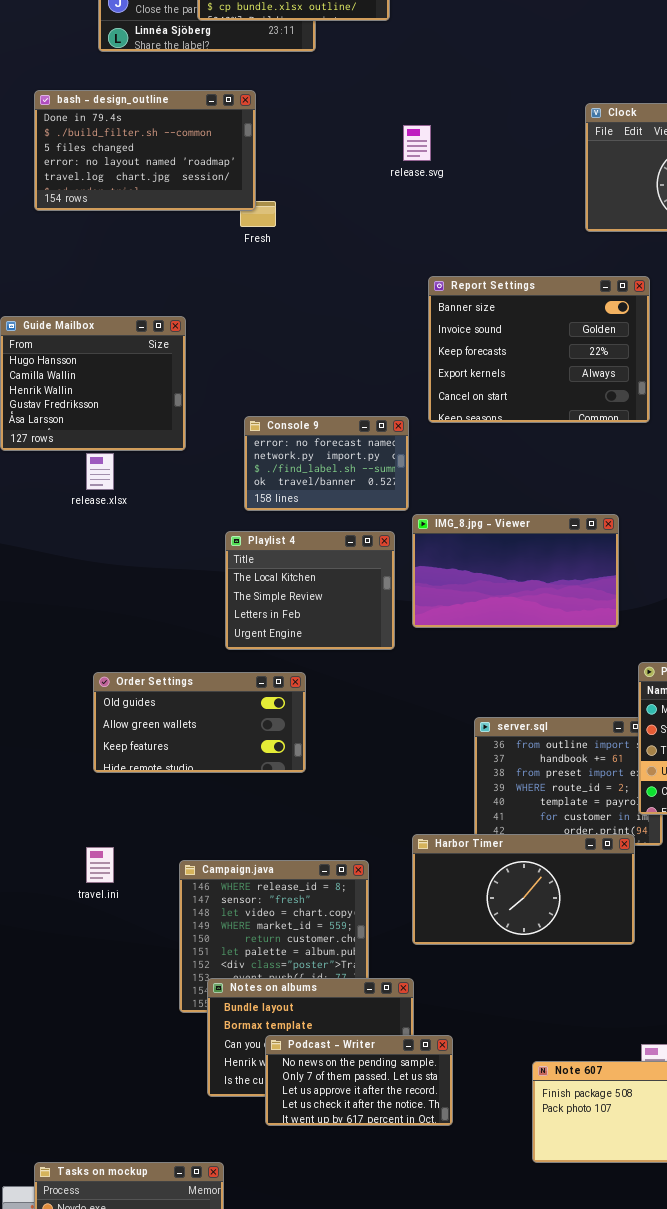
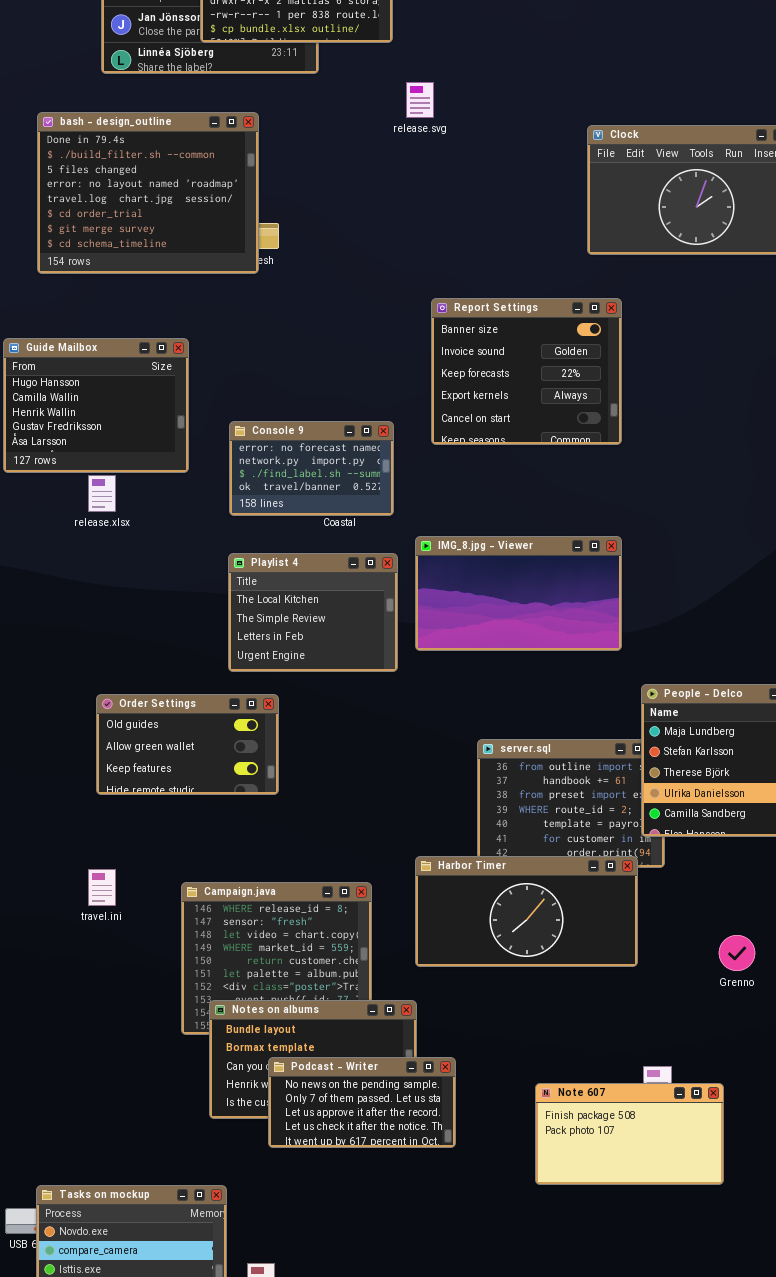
bash - design_outline: [34,90,256,211] -> [37,112,259,274], resized
release.svg: [403,125,431,161] -> [406,82,434,118], moved
Report Settings: [428,276,650,423] -> [431,298,622,445], resized
Console 9: [244,416,409,511] -> [229,421,394,516], moved
Order Settings: [93,672,306,773] -> [96,694,279,795], resized

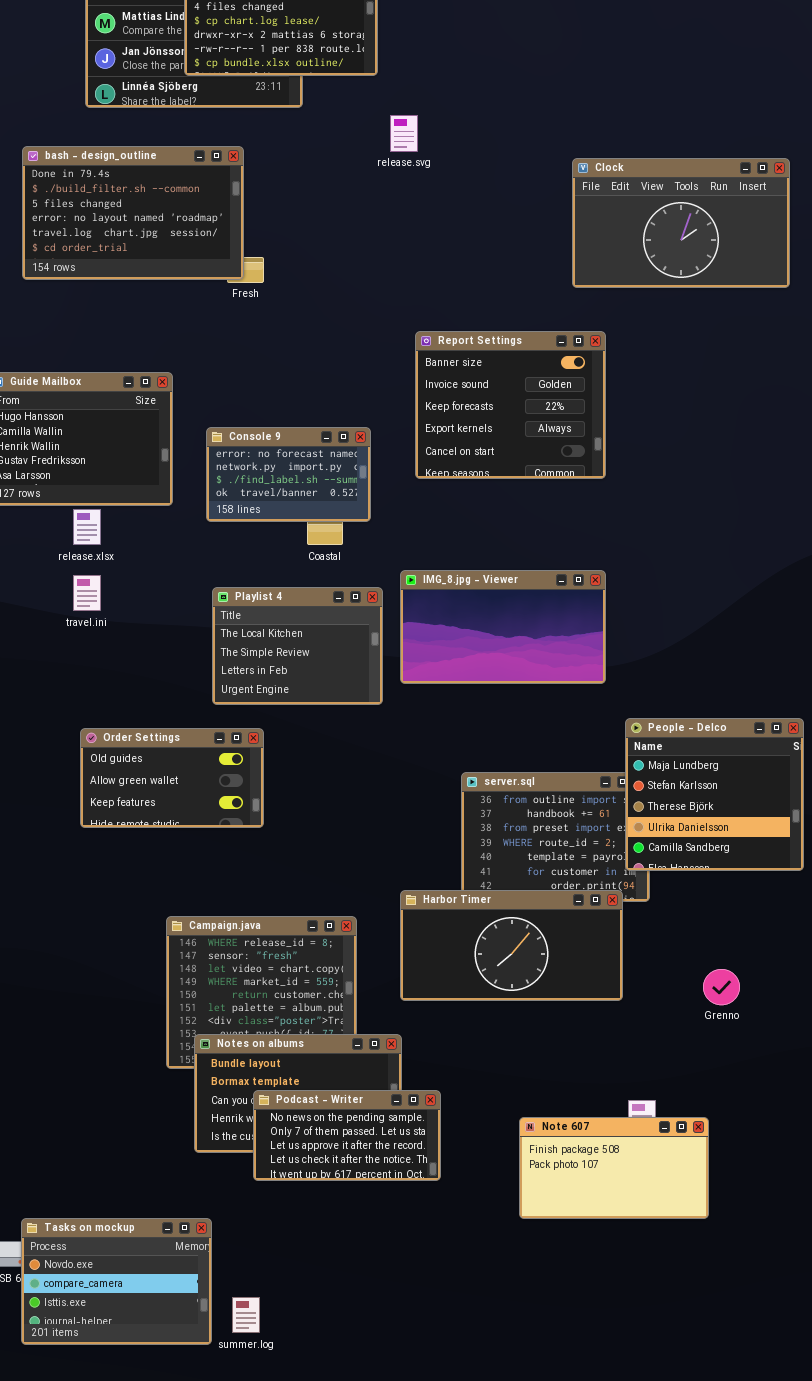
bash - design_outline: [37,112,259,274] -> [22,146,244,280], resized
Console 9: [229,421,394,516] -> [206,427,371,522], moved
travel.ini: [88,869,116,906] -> [73,575,101,611], moved

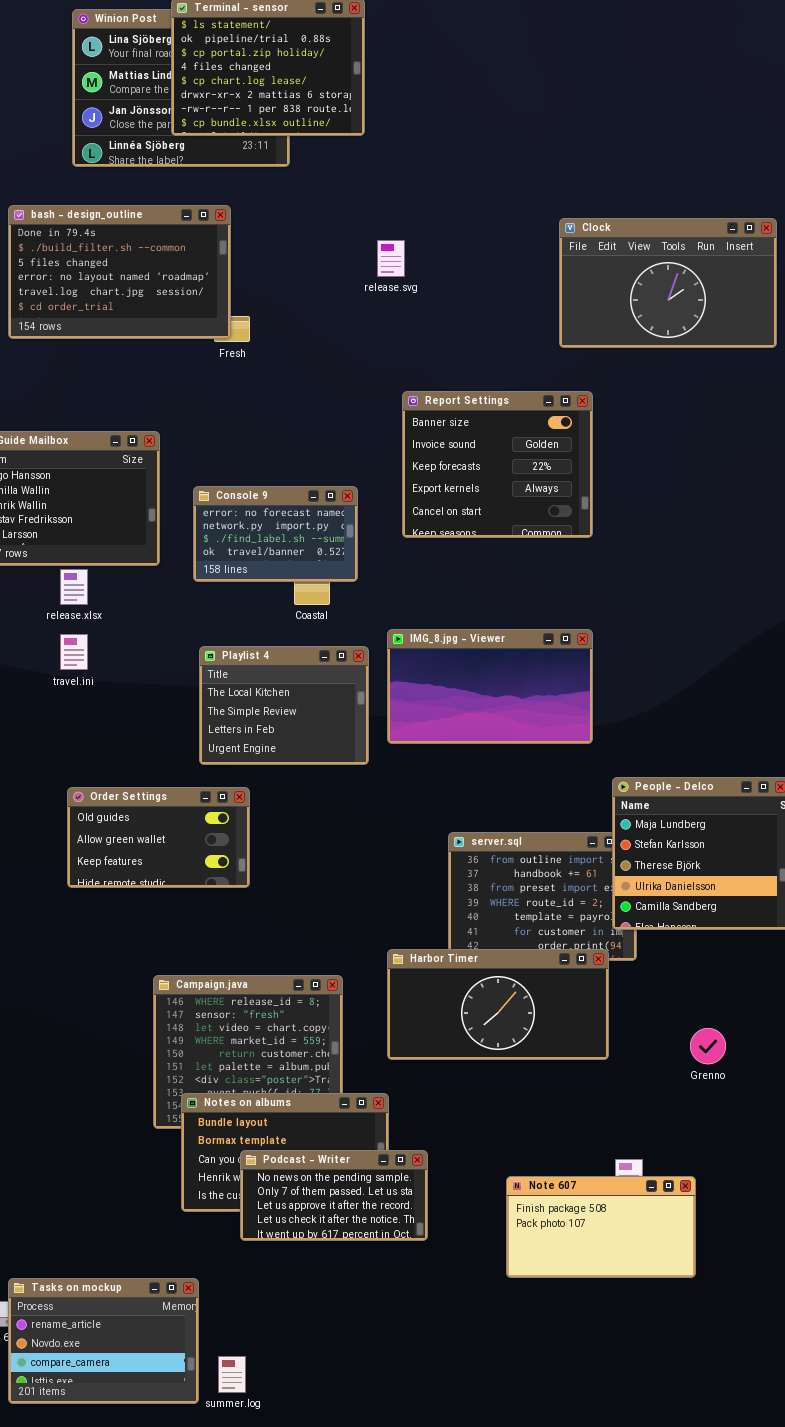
release.svg: [390,115,418,152] -> [377,240,405,277], moved
Tasks on mockup: [21,1218,212,1345] -> [8,1278,199,1404], scrolled up 1 row

